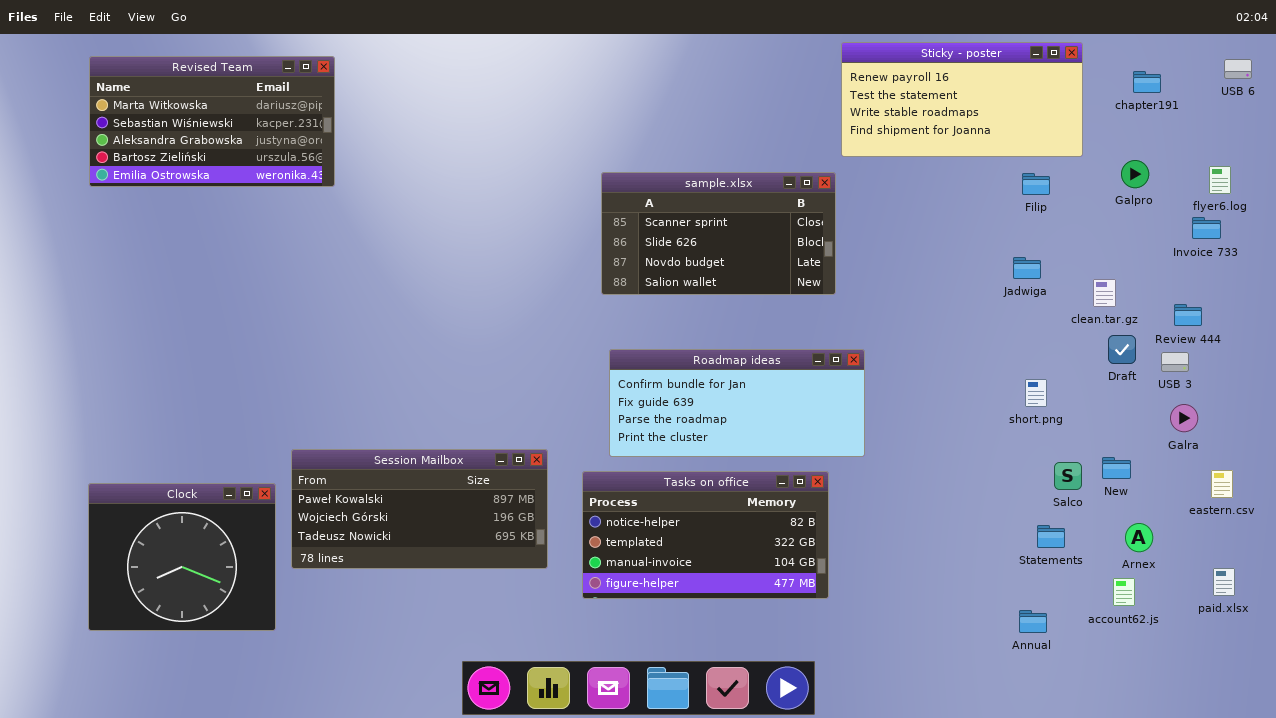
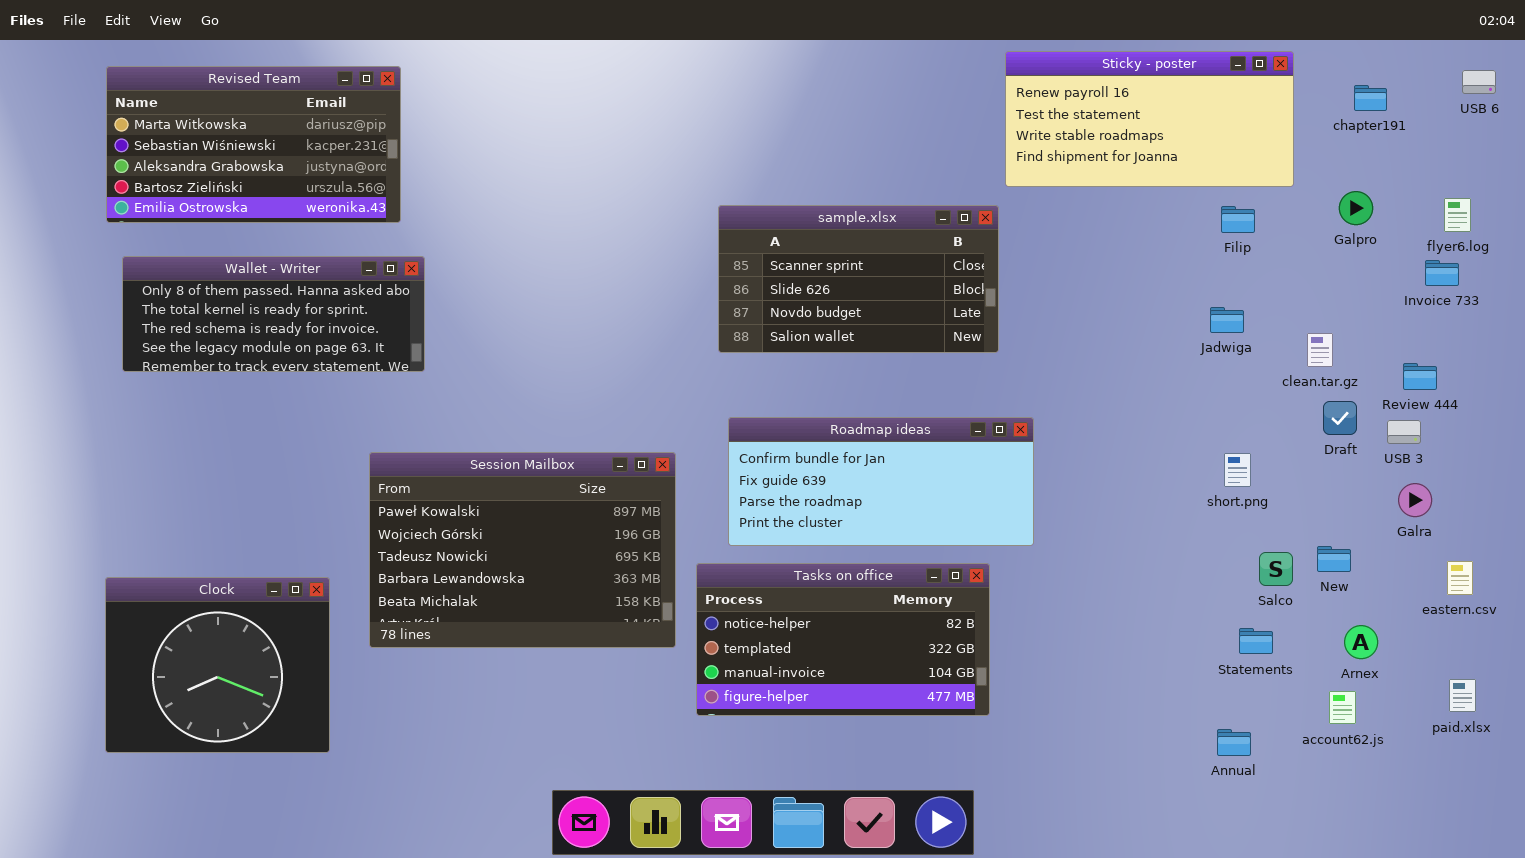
Wallet - Writer: none -> [122,256,425,372], opened
Session Mailbox: [291,449,548,569] -> [369,452,676,648], moved, resized

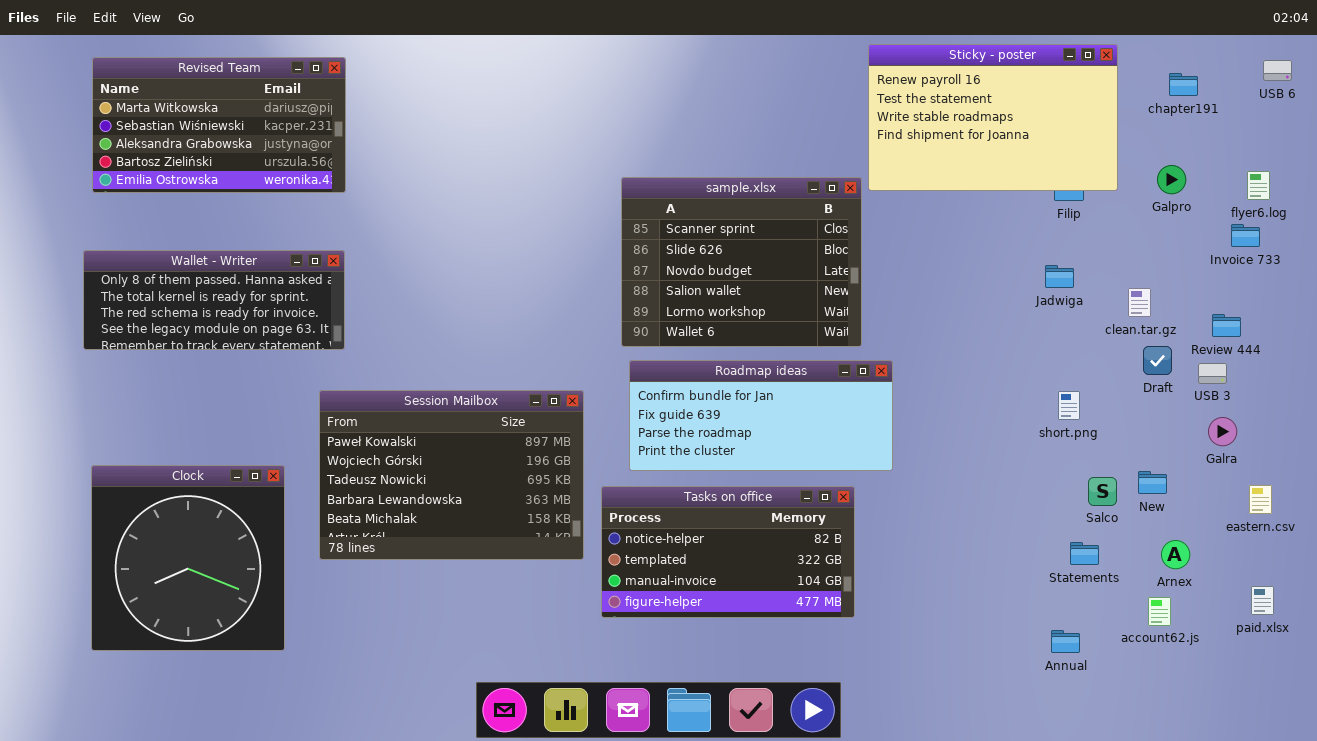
Sticky - poster: [1005,51,1294,187] -> [868,44,1118,191], resized
sample.xlsx: [718,205,999,353] -> [621,177,862,347], resized
Wallet - Writer: [122,256,425,372] -> [83,250,345,350], moved
Clock: [105,577,330,753] -> [91,465,285,651], resized

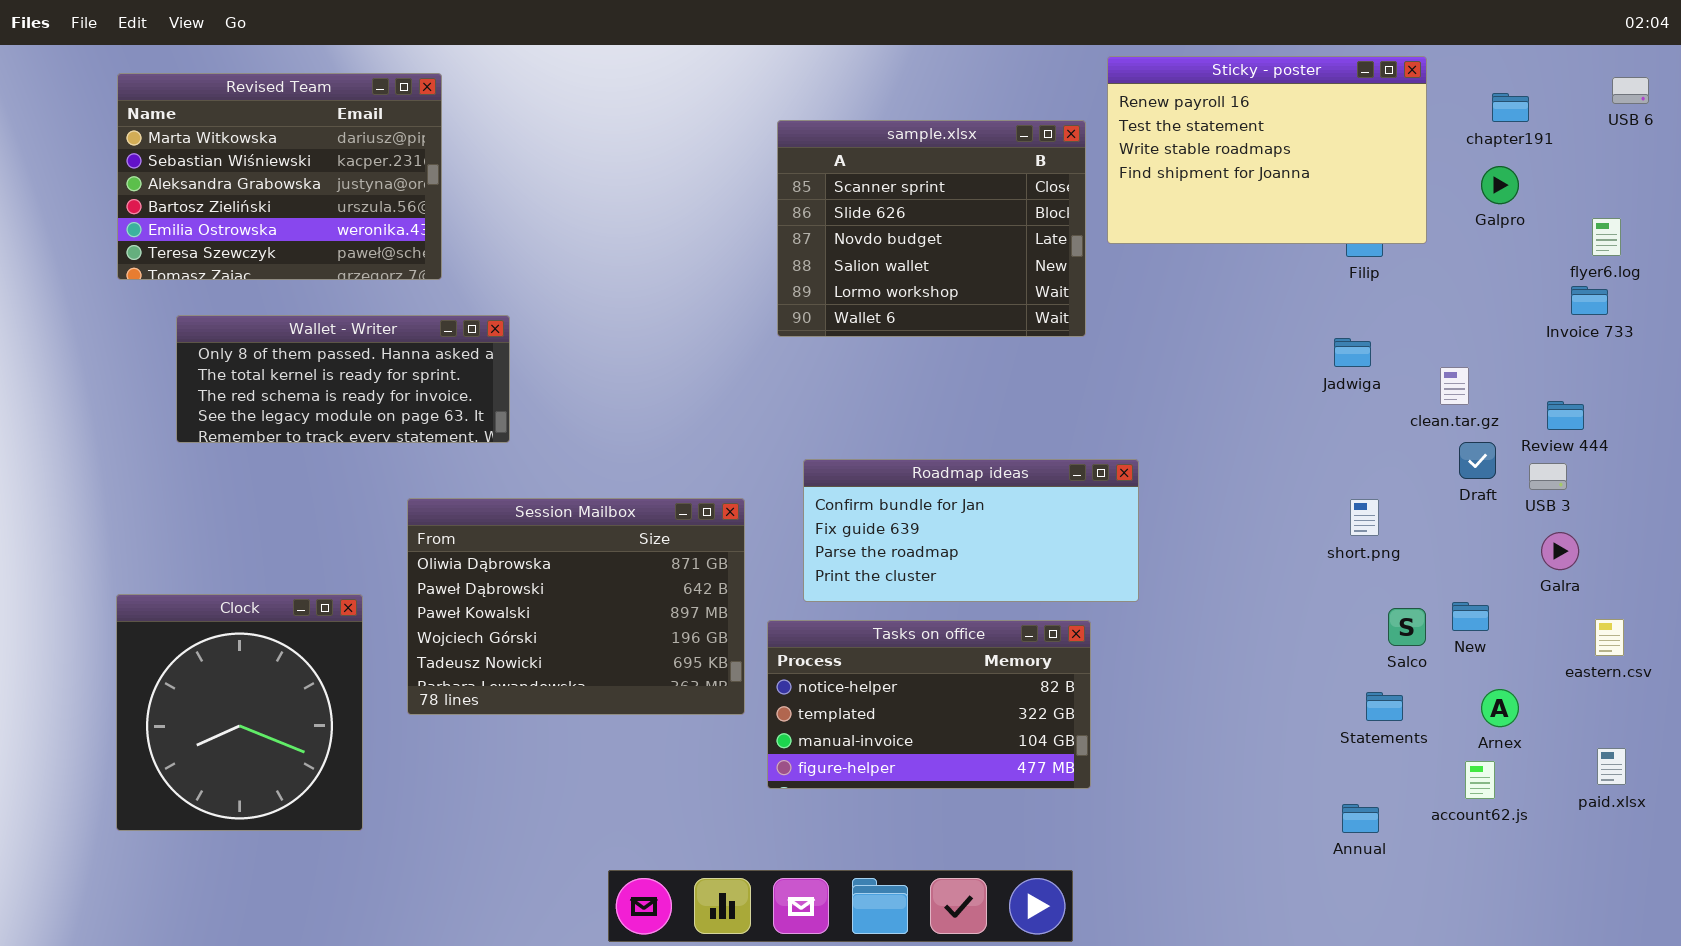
Revised Team: [92,57,346,193] -> [117,73,442,280], resized
Galpro: [1157,165,1186,194] -> [1481,166,1519,204], moved
sample.xlsx: [621,177,862,347] -> [777,120,1086,337], moved
Wallet - Writer: [83,250,345,350] -> [176,315,510,443], moved
Session Mailbox: [319,390,584,560] -> [407,498,745,715], scrolled up 2 rows

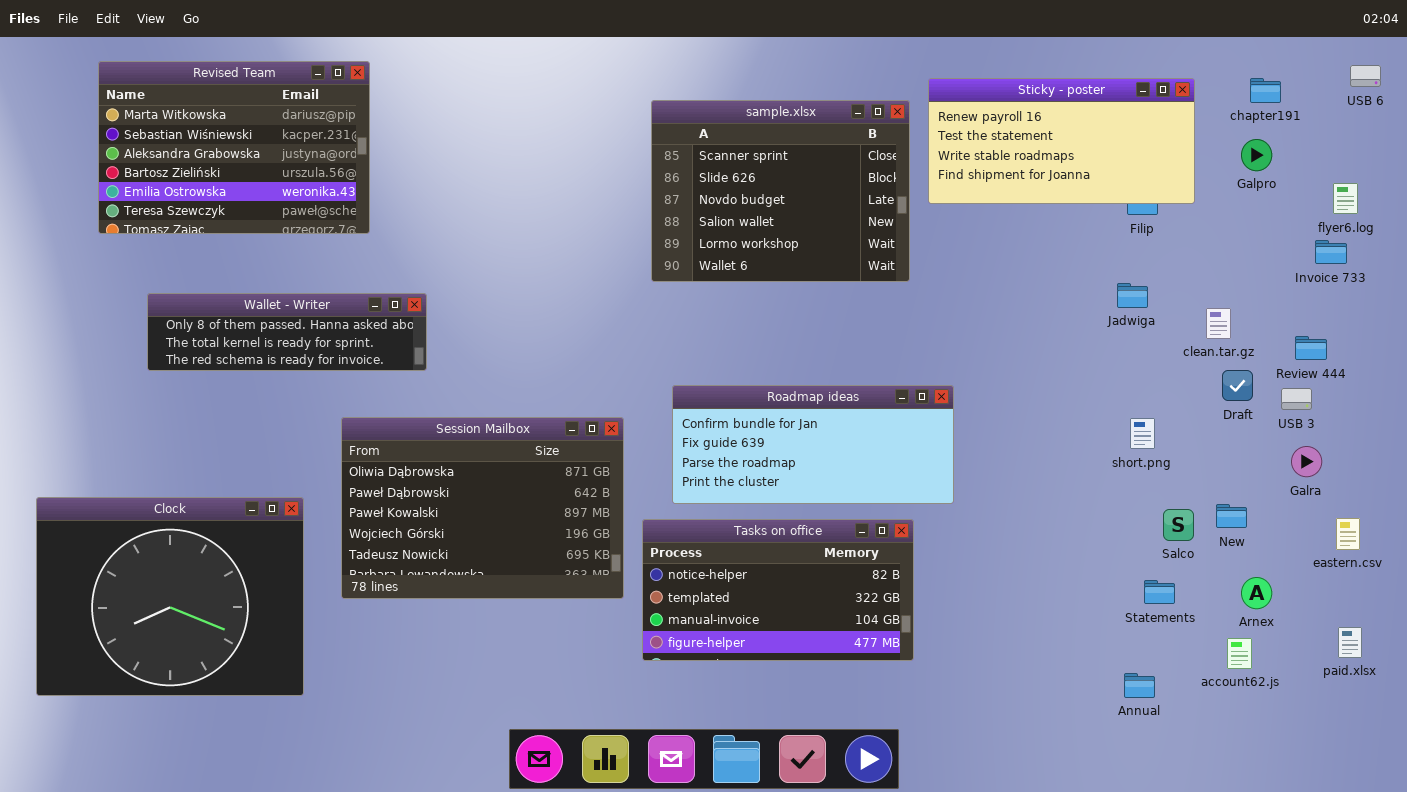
Sticky - poster: [1107,56,1427,244] -> [928,78,1195,204], resized
Wallet - Writer: [176,315,510,443] -> [147,293,427,371], resized
Clock: [116,594,363,831] -> [36,497,304,696], resized

